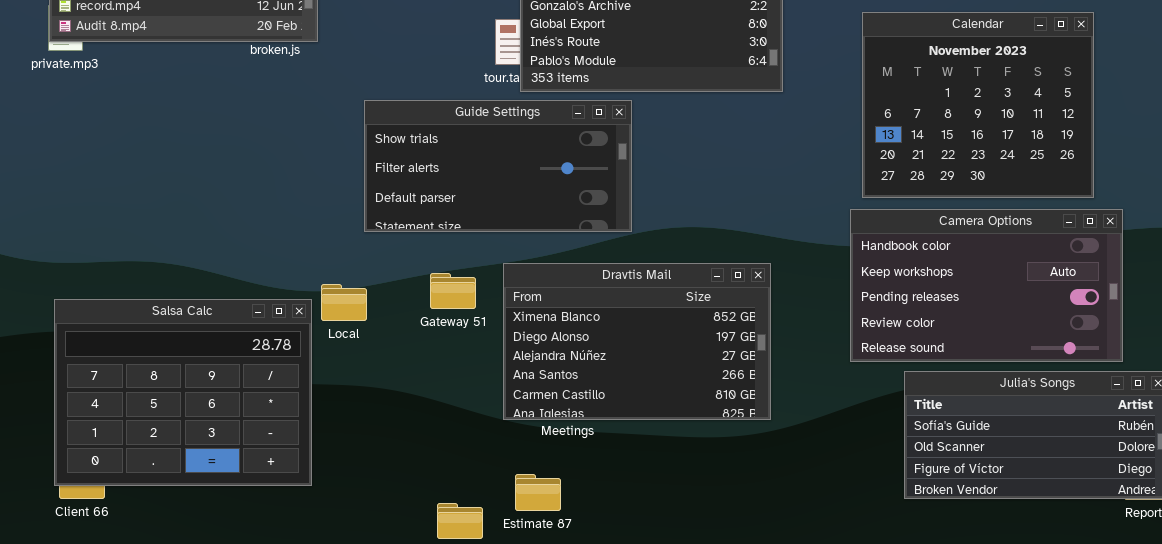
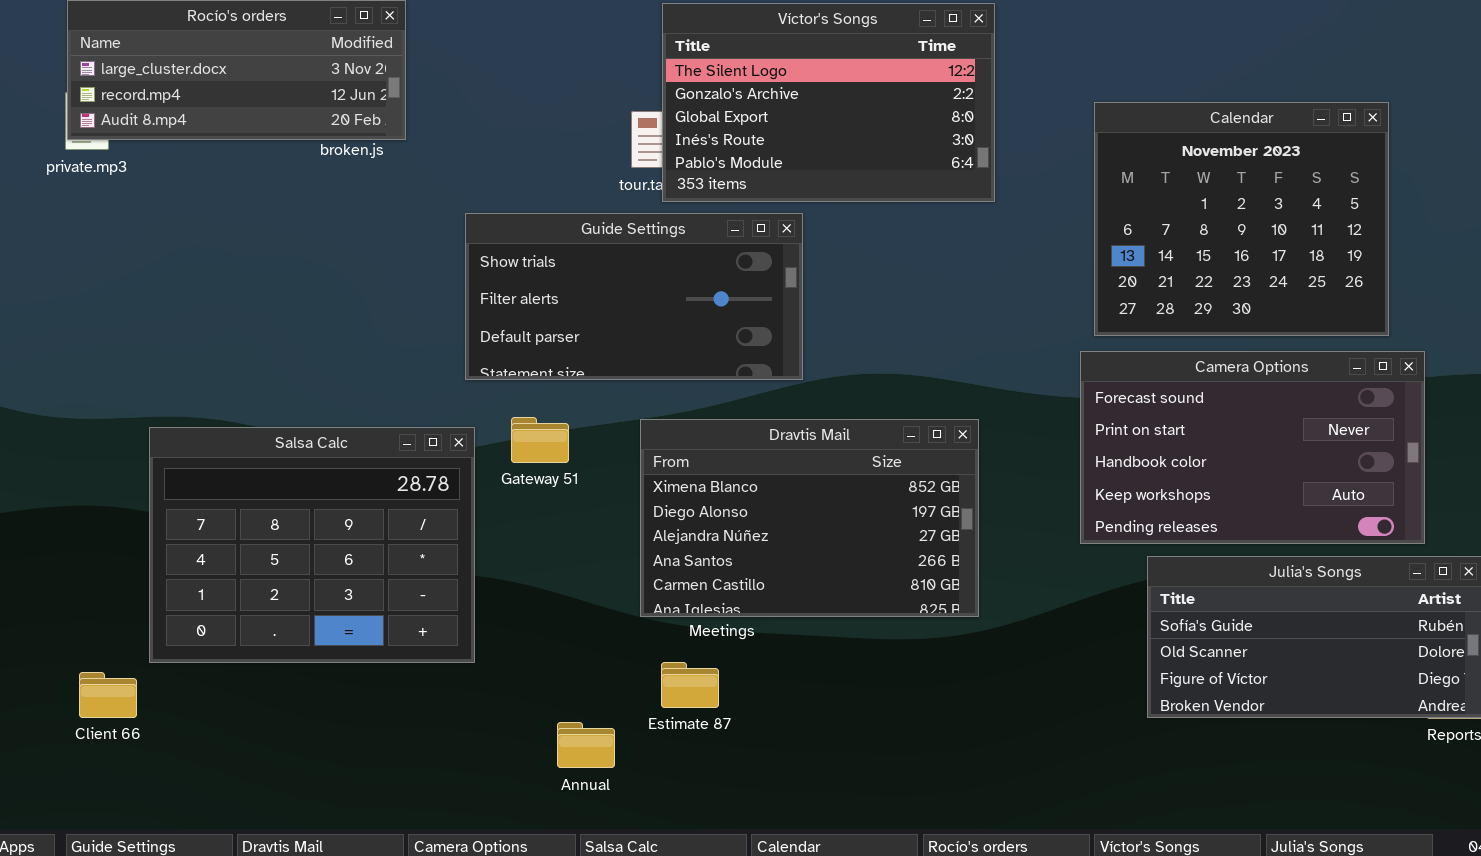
Camera Options: [850,209,1123,362] -> [1080,351,1425,544], scrolled up 2 rows
Gateway 51: [430,273,476,309] -> [511,417,569,463], moved
Salsa Calc: [54,299,312,486] -> [149,427,475,663], moved
Estimate 87: [515,474,561,511] -> [661,662,719,708], moved

